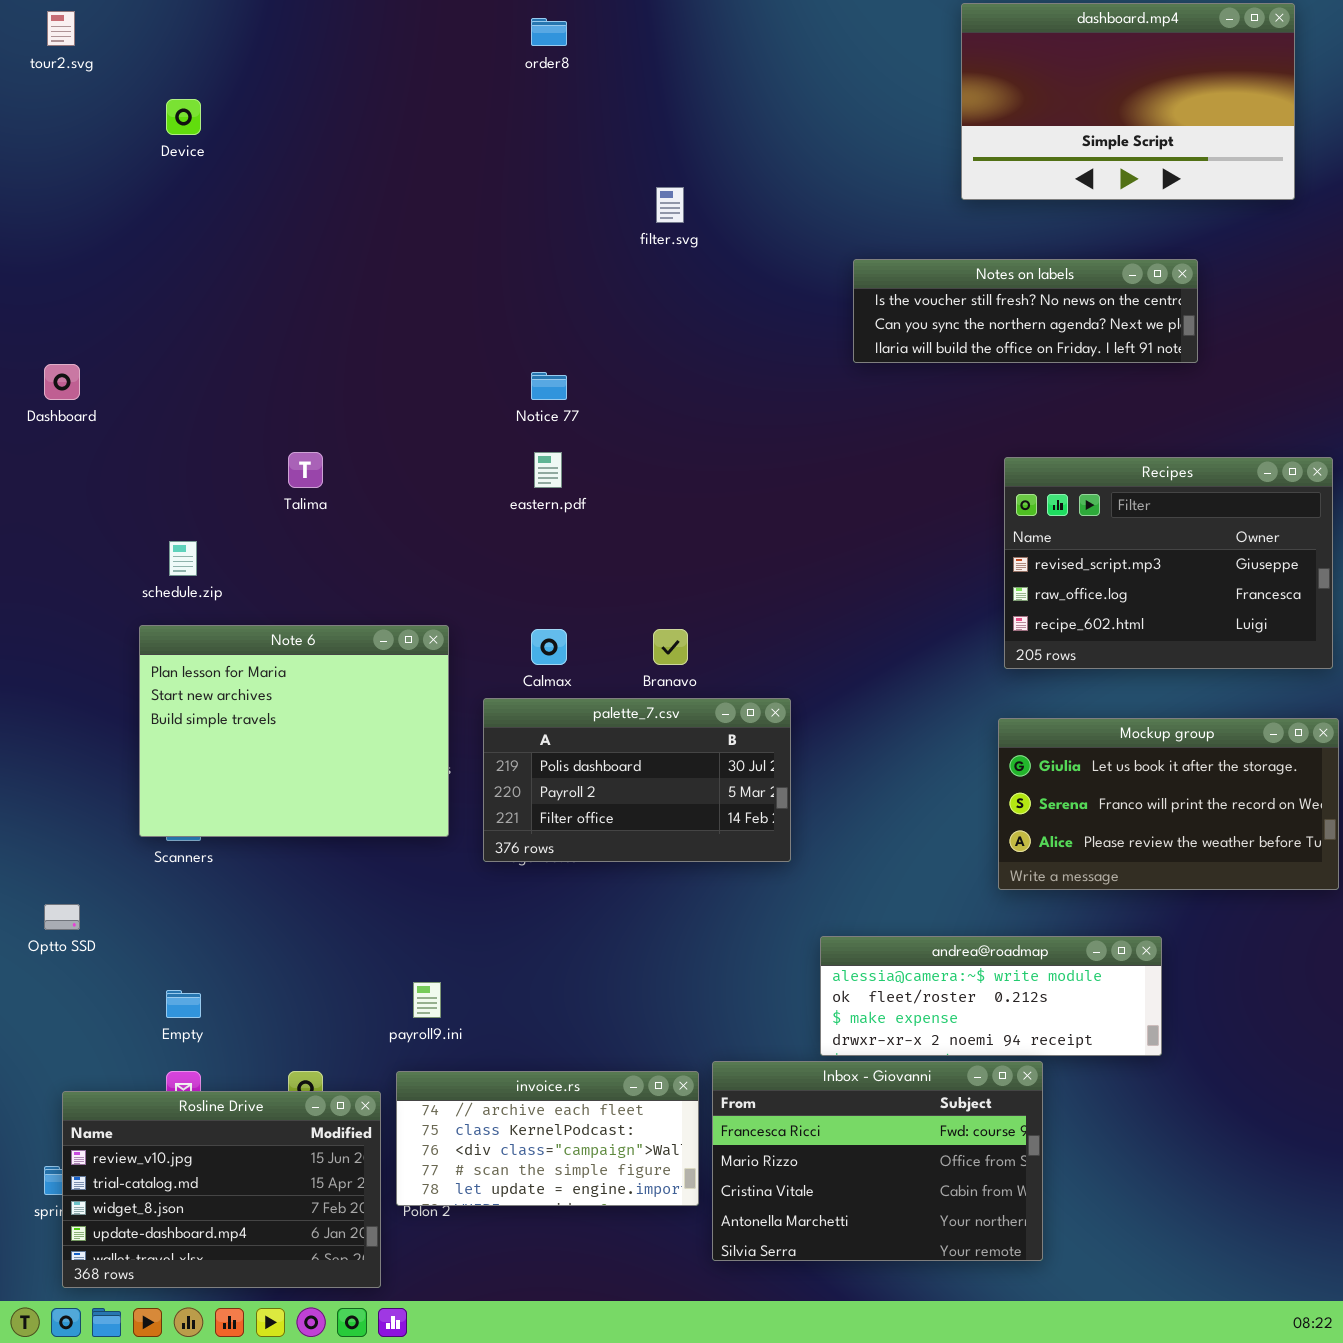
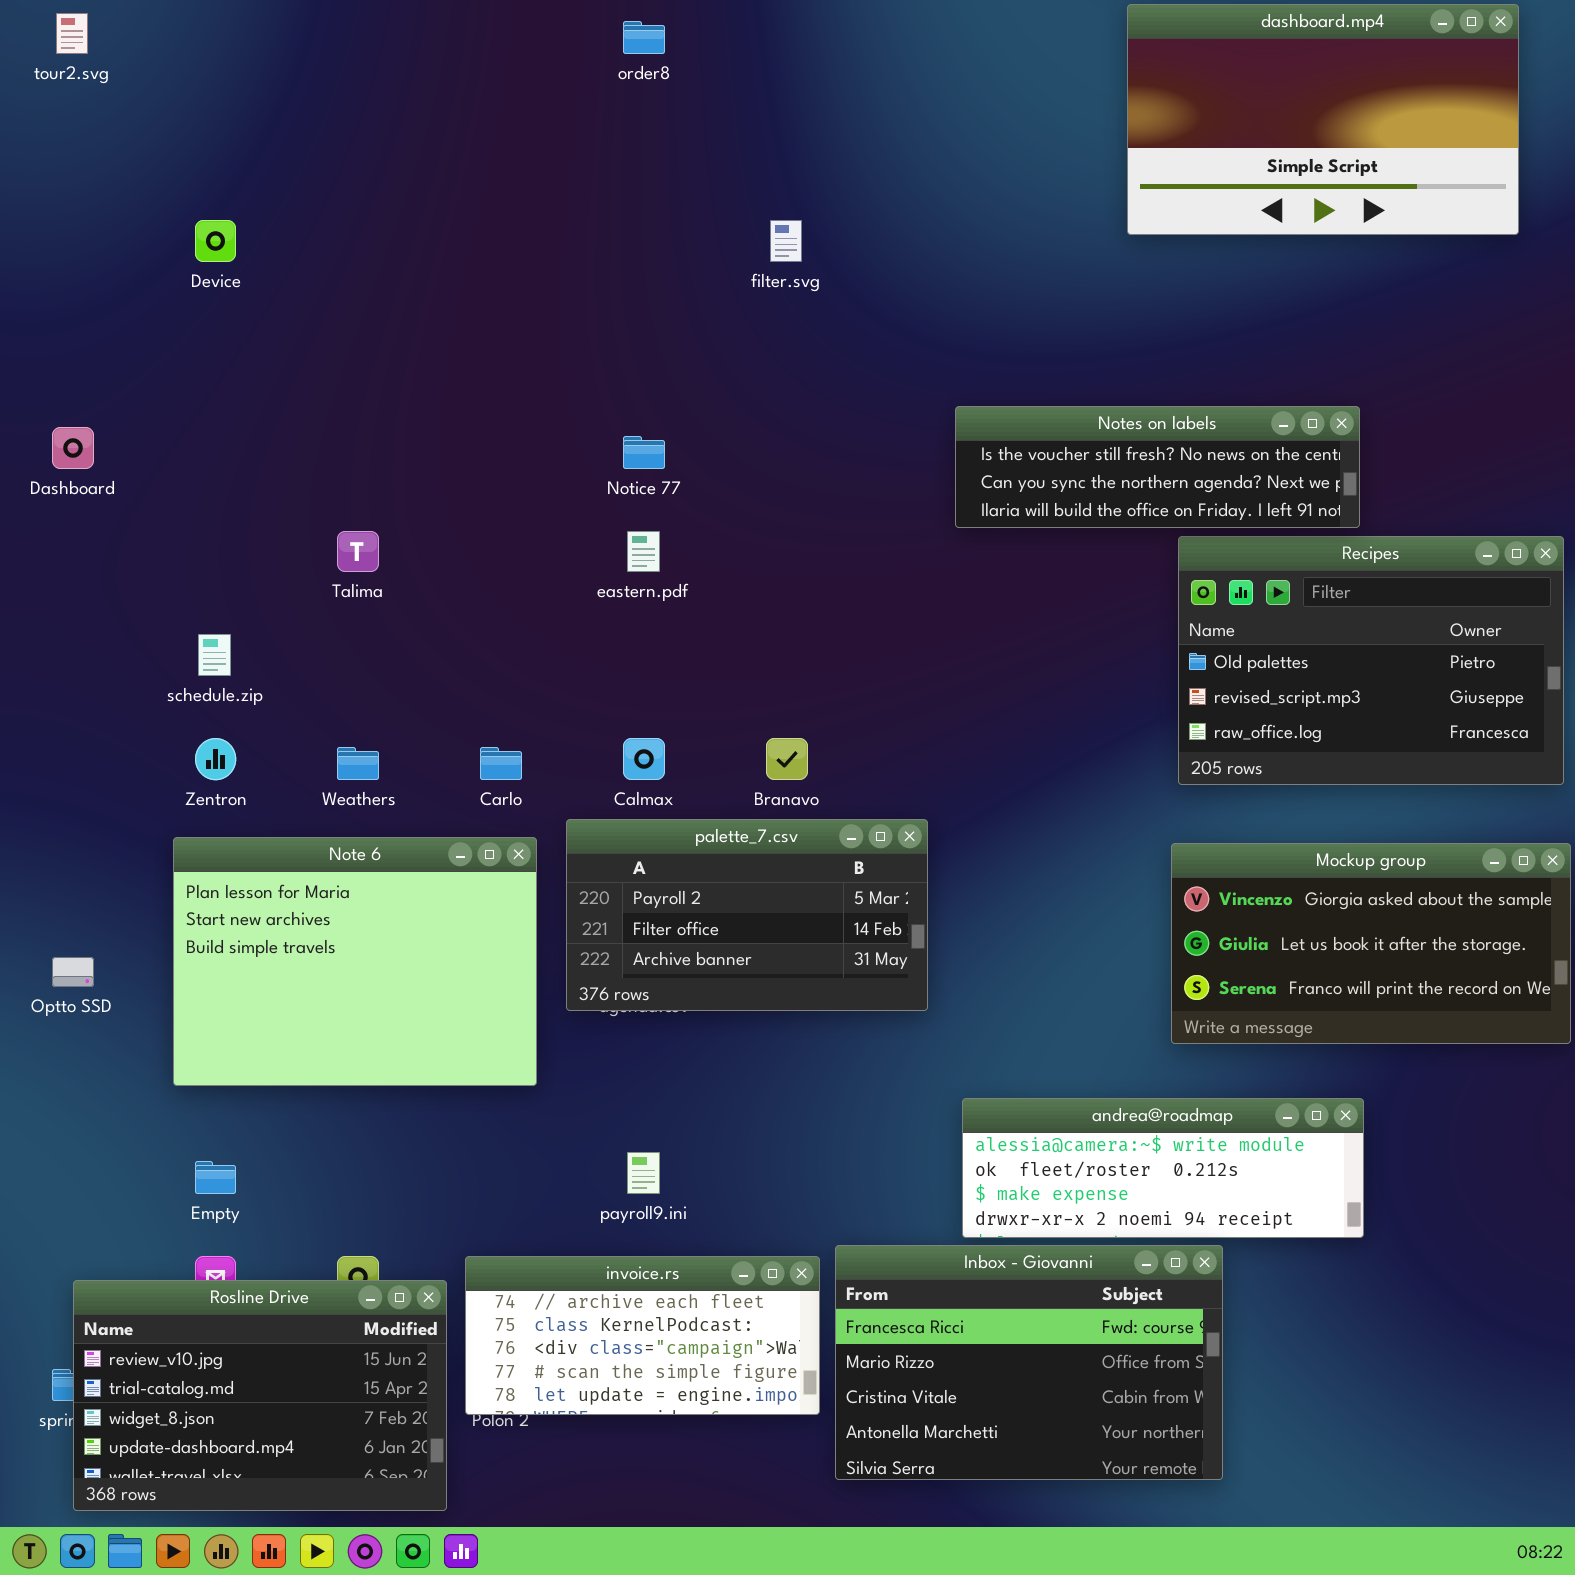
Device: [166,99,201,135] -> [195,220,236,262], moved
Notes on labels: [853,259,1198,363] -> [955,406,1360,528], moved
Recipes: [1004,457,1333,669] -> [1178,536,1564,785], scrolled up 1 row
Note 6: [139,625,449,837] -> [173,837,537,1086], moved
palette_7.csv: [483,698,791,862] -> [566,819,928,1011], scrolled down 1 row
Mockup group: [998,718,1339,890] -> [1171,843,1571,1044], scrolled up 1 row
Optto SSD: [44,904,80,930] -> [52,957,94,987], moved
payroll9.ini: [413,982,441,1018] -> [627,1152,660,1194], moved

